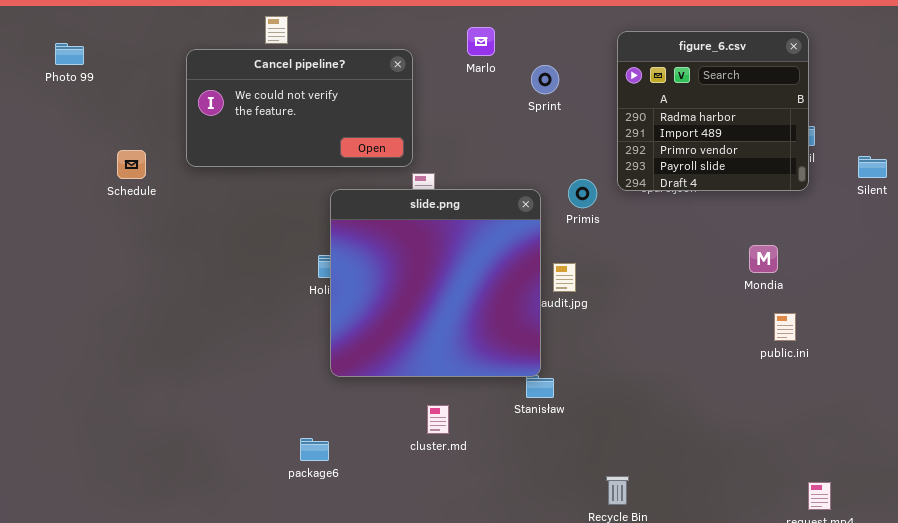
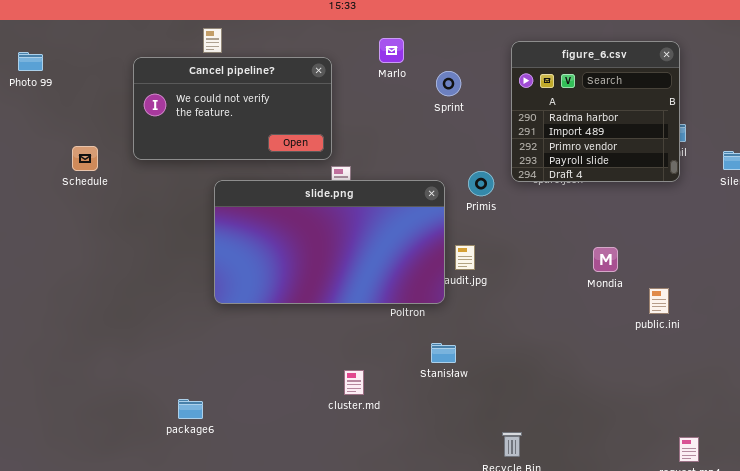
slide.png: [330,189,541,377] -> [214,180,445,304], resized
Mondia: [749,245,778,273] -> [593,247,618,272], moved
package6: [300,438,329,461] -> [178,399,203,419], moved

